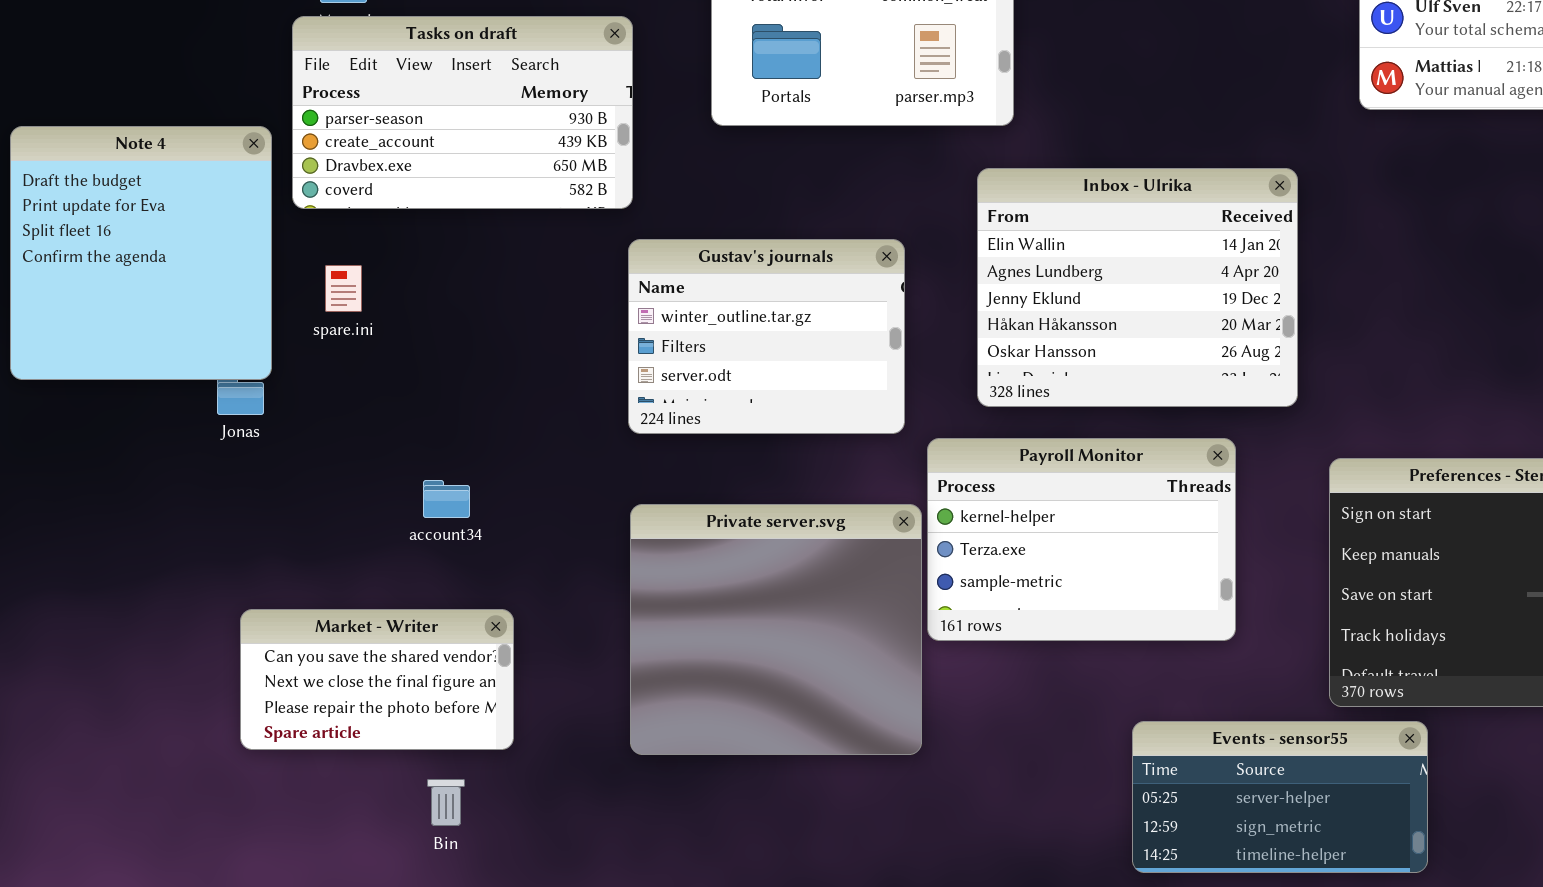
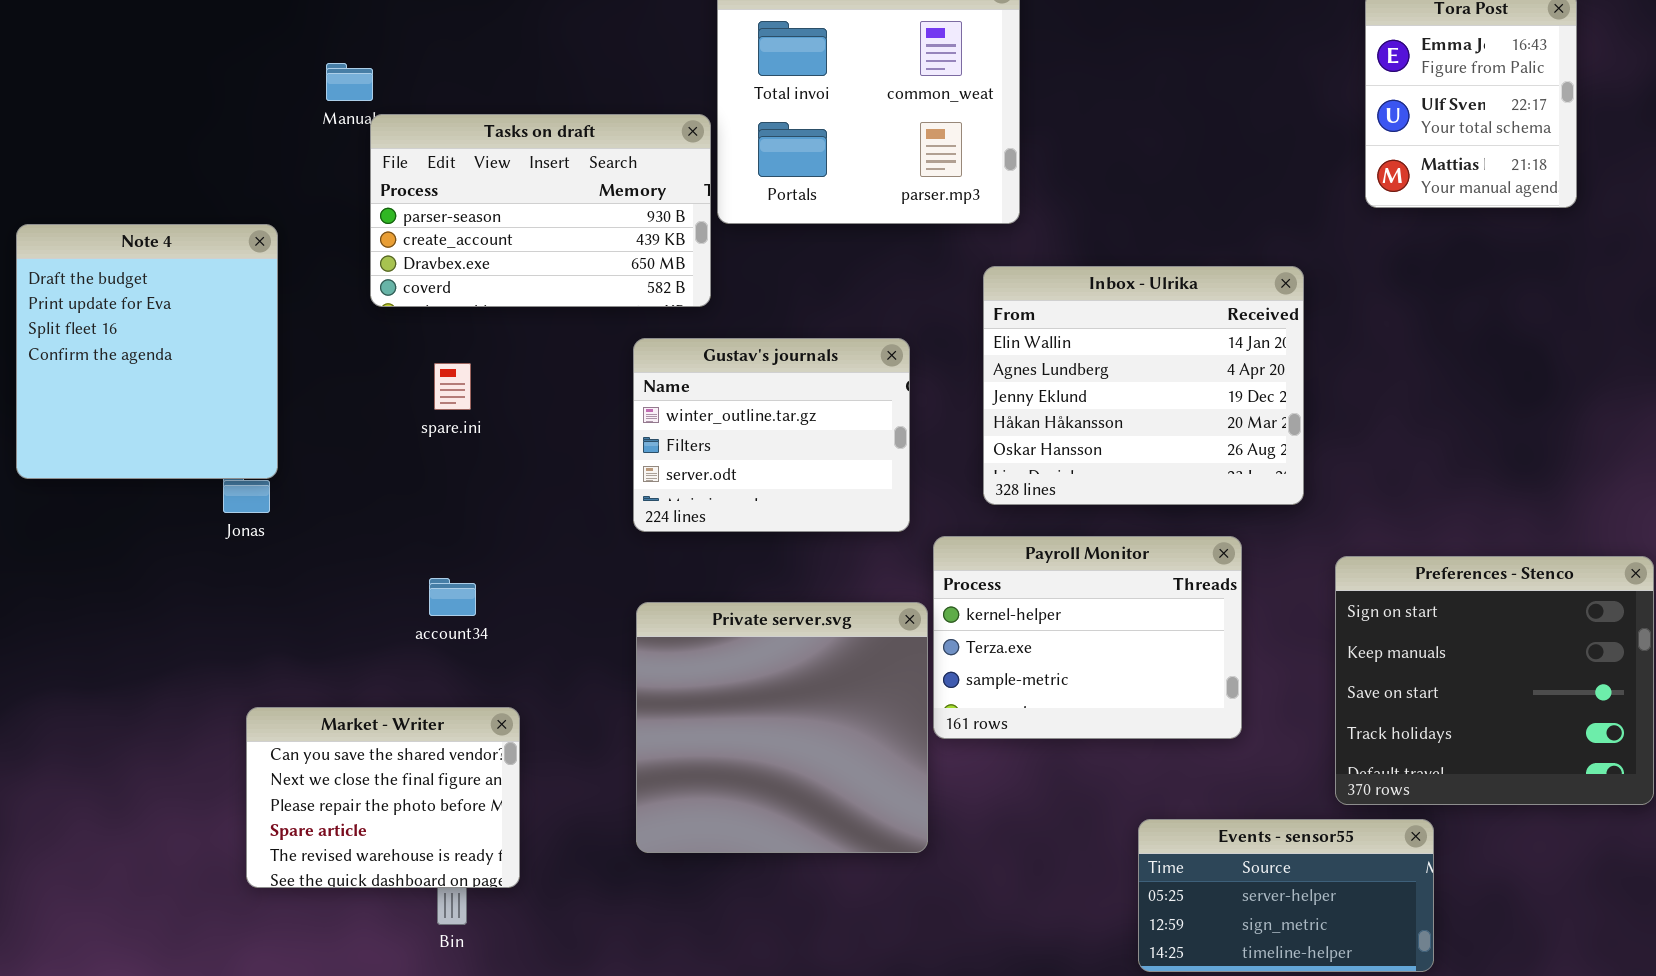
Tasks on draft: [292,16,633,209] -> [370,114,711,307], moved
spare.ini: [325,265,362,312] -> [434,363,471,410], moved
Market - Writer: [240,609,514,750] -> [246,707,520,888], resized

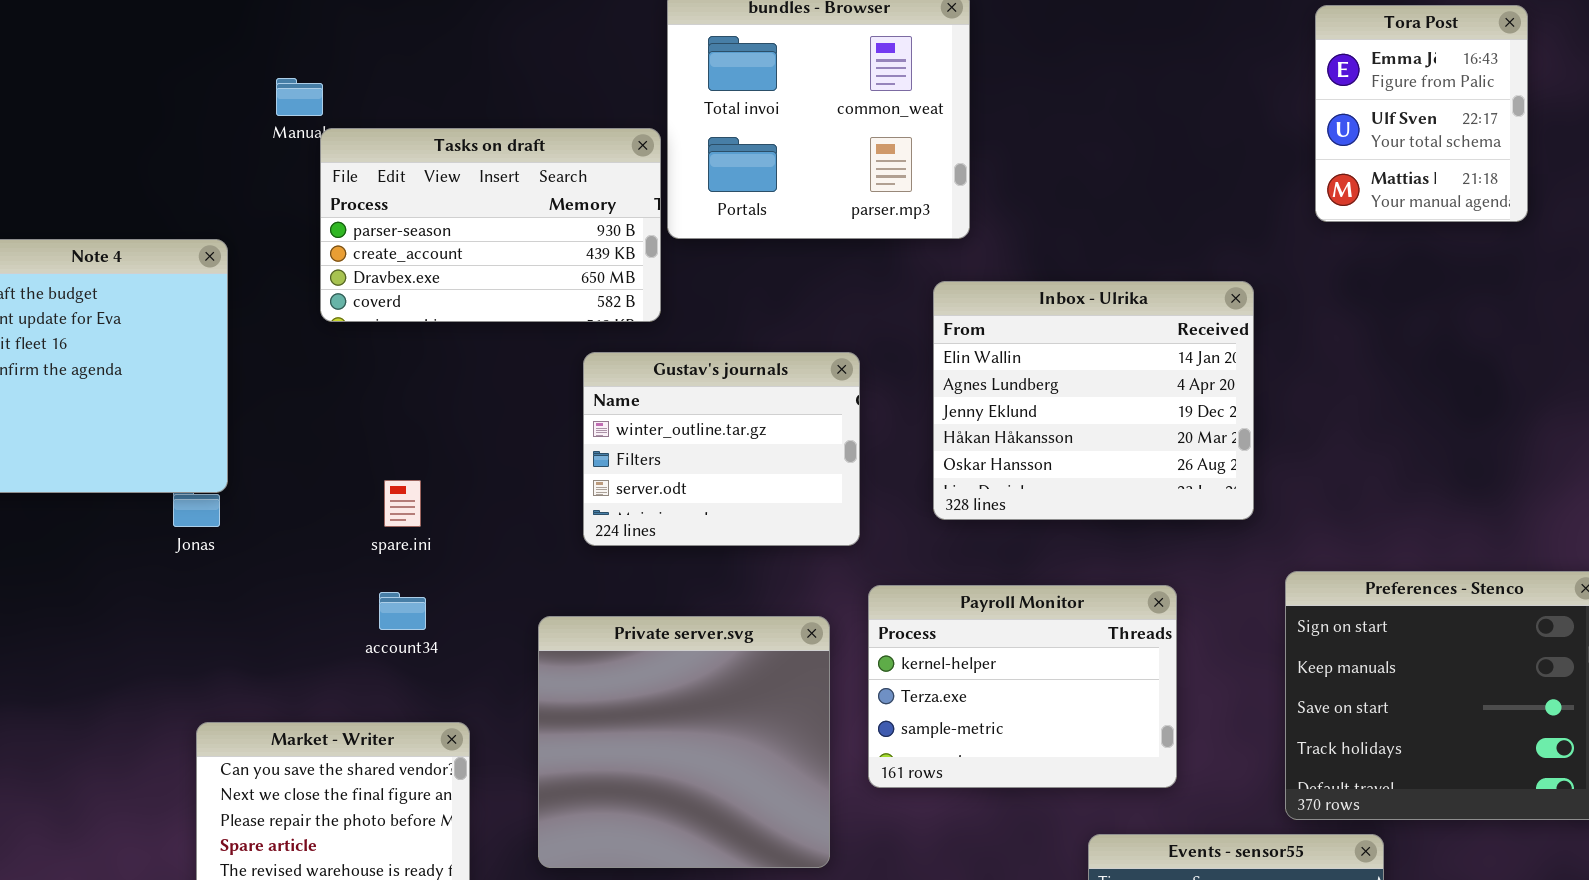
spare.ini: [434,363,471,410] -> [384,480,421,527], moved
Payroll Monitor: [933,536,1242,739] -> [868,585,1177,788], moved
Private server.svg: [636,602,928,853] -> [538,616,830,868], moved

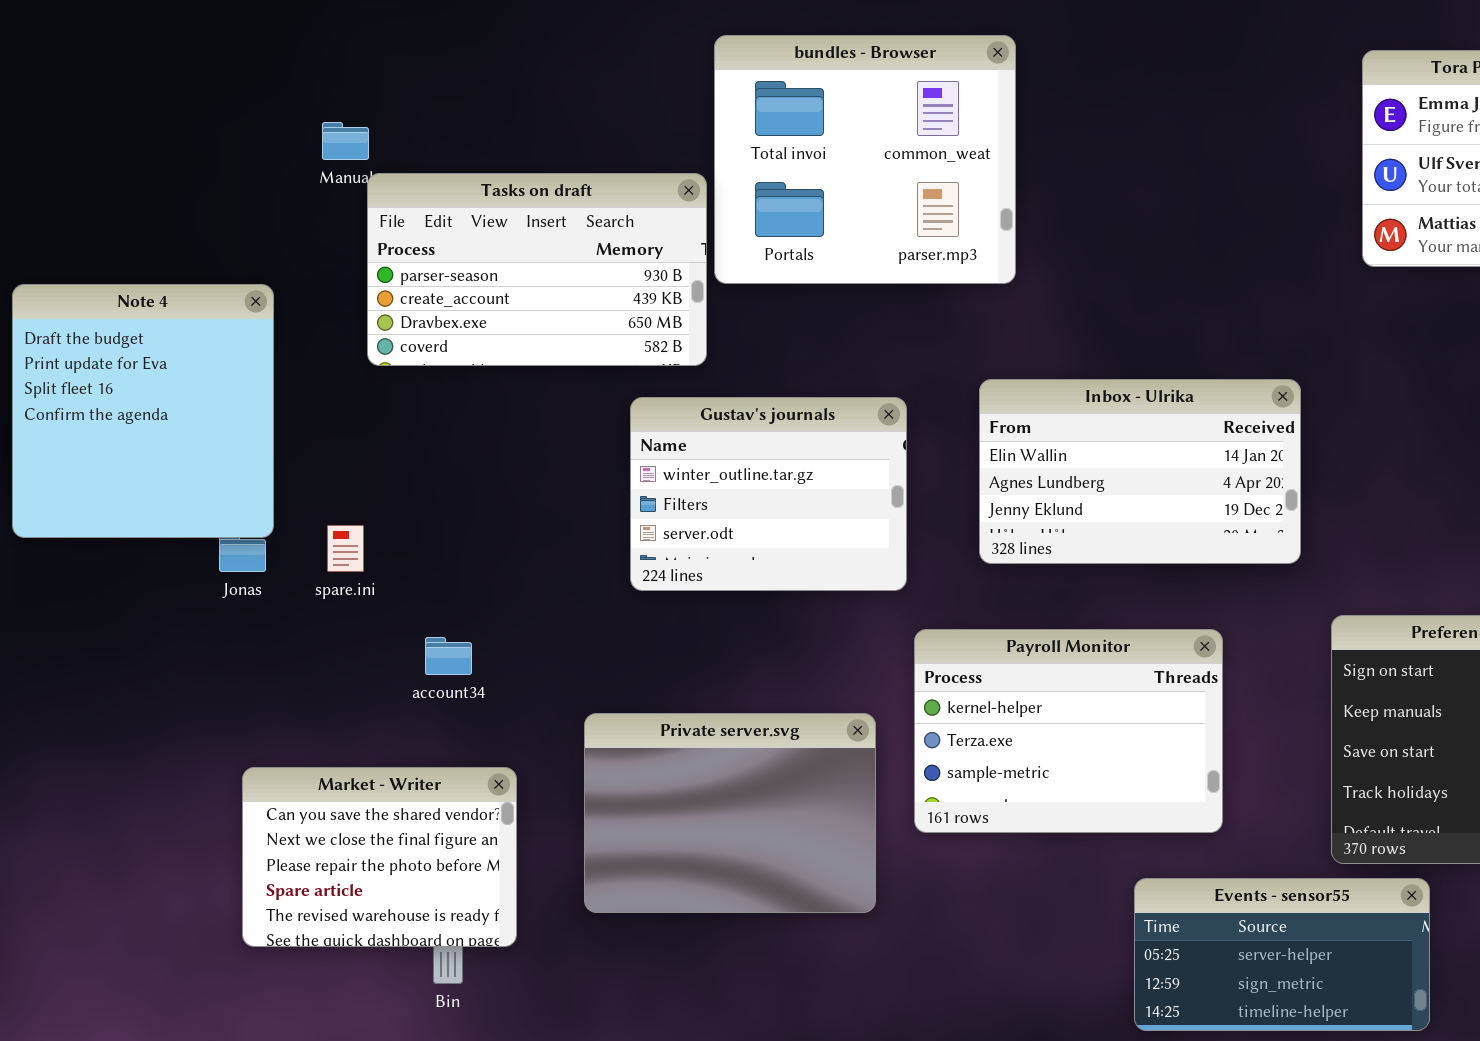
Inbox - Ulrika: [933,281,1254,520] -> [979,379,1301,564], resized
spare.ini: [384,480,421,527] -> [327,525,364,572], moved
Private server.svg: [538,616,830,868] -> [584,713,876,913], resized

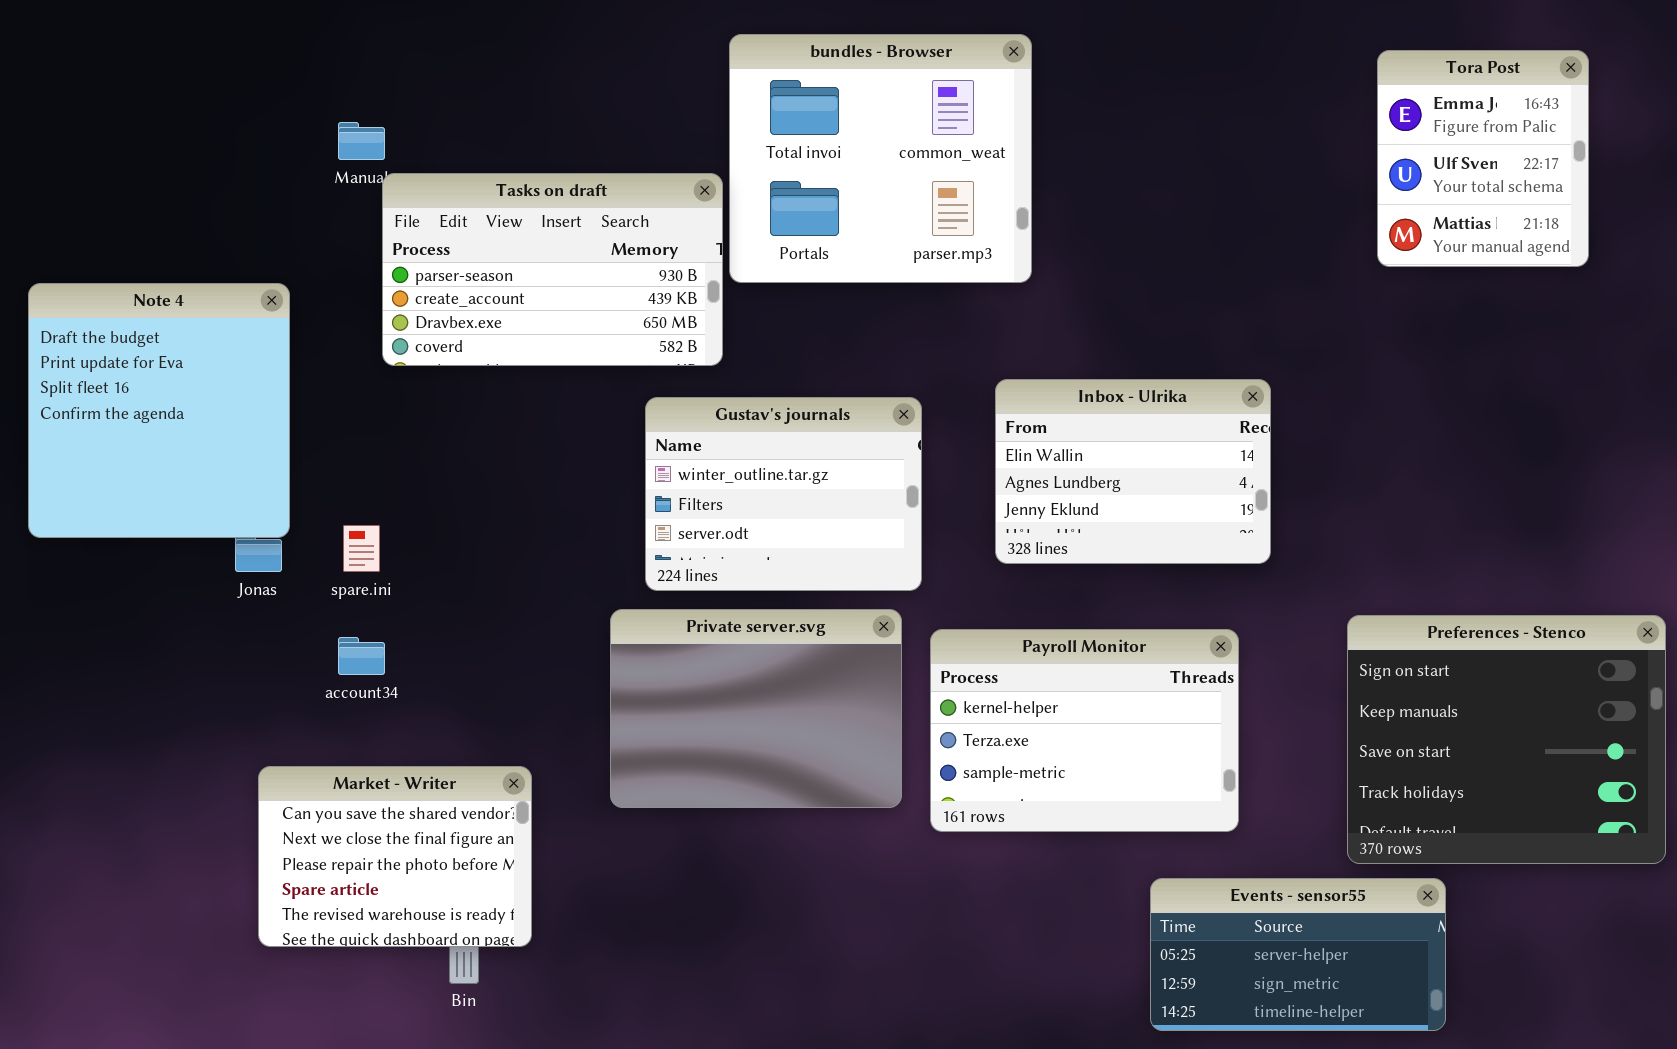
Inbox - Ulrika: [979,379,1301,564] -> [995,379,1271,564], resized
account34: [425,637,472,675] -> [338,637,385,675], moved
Private server.svg: [584,713,876,913] -> [610,609,902,808], moved

